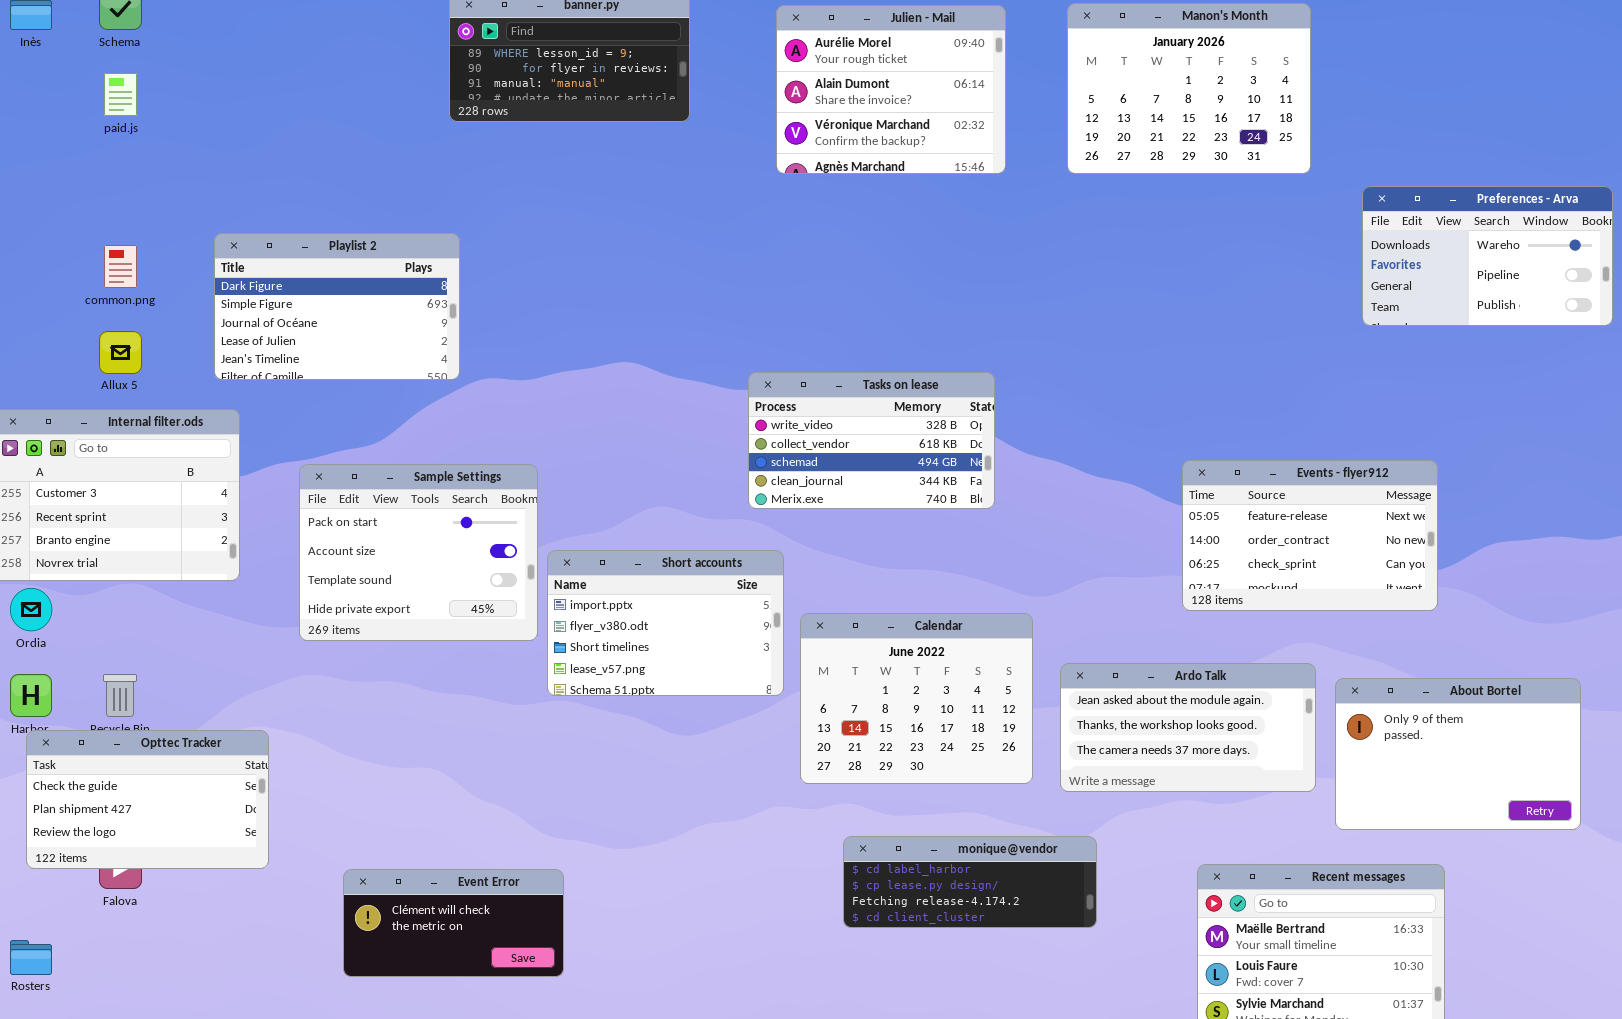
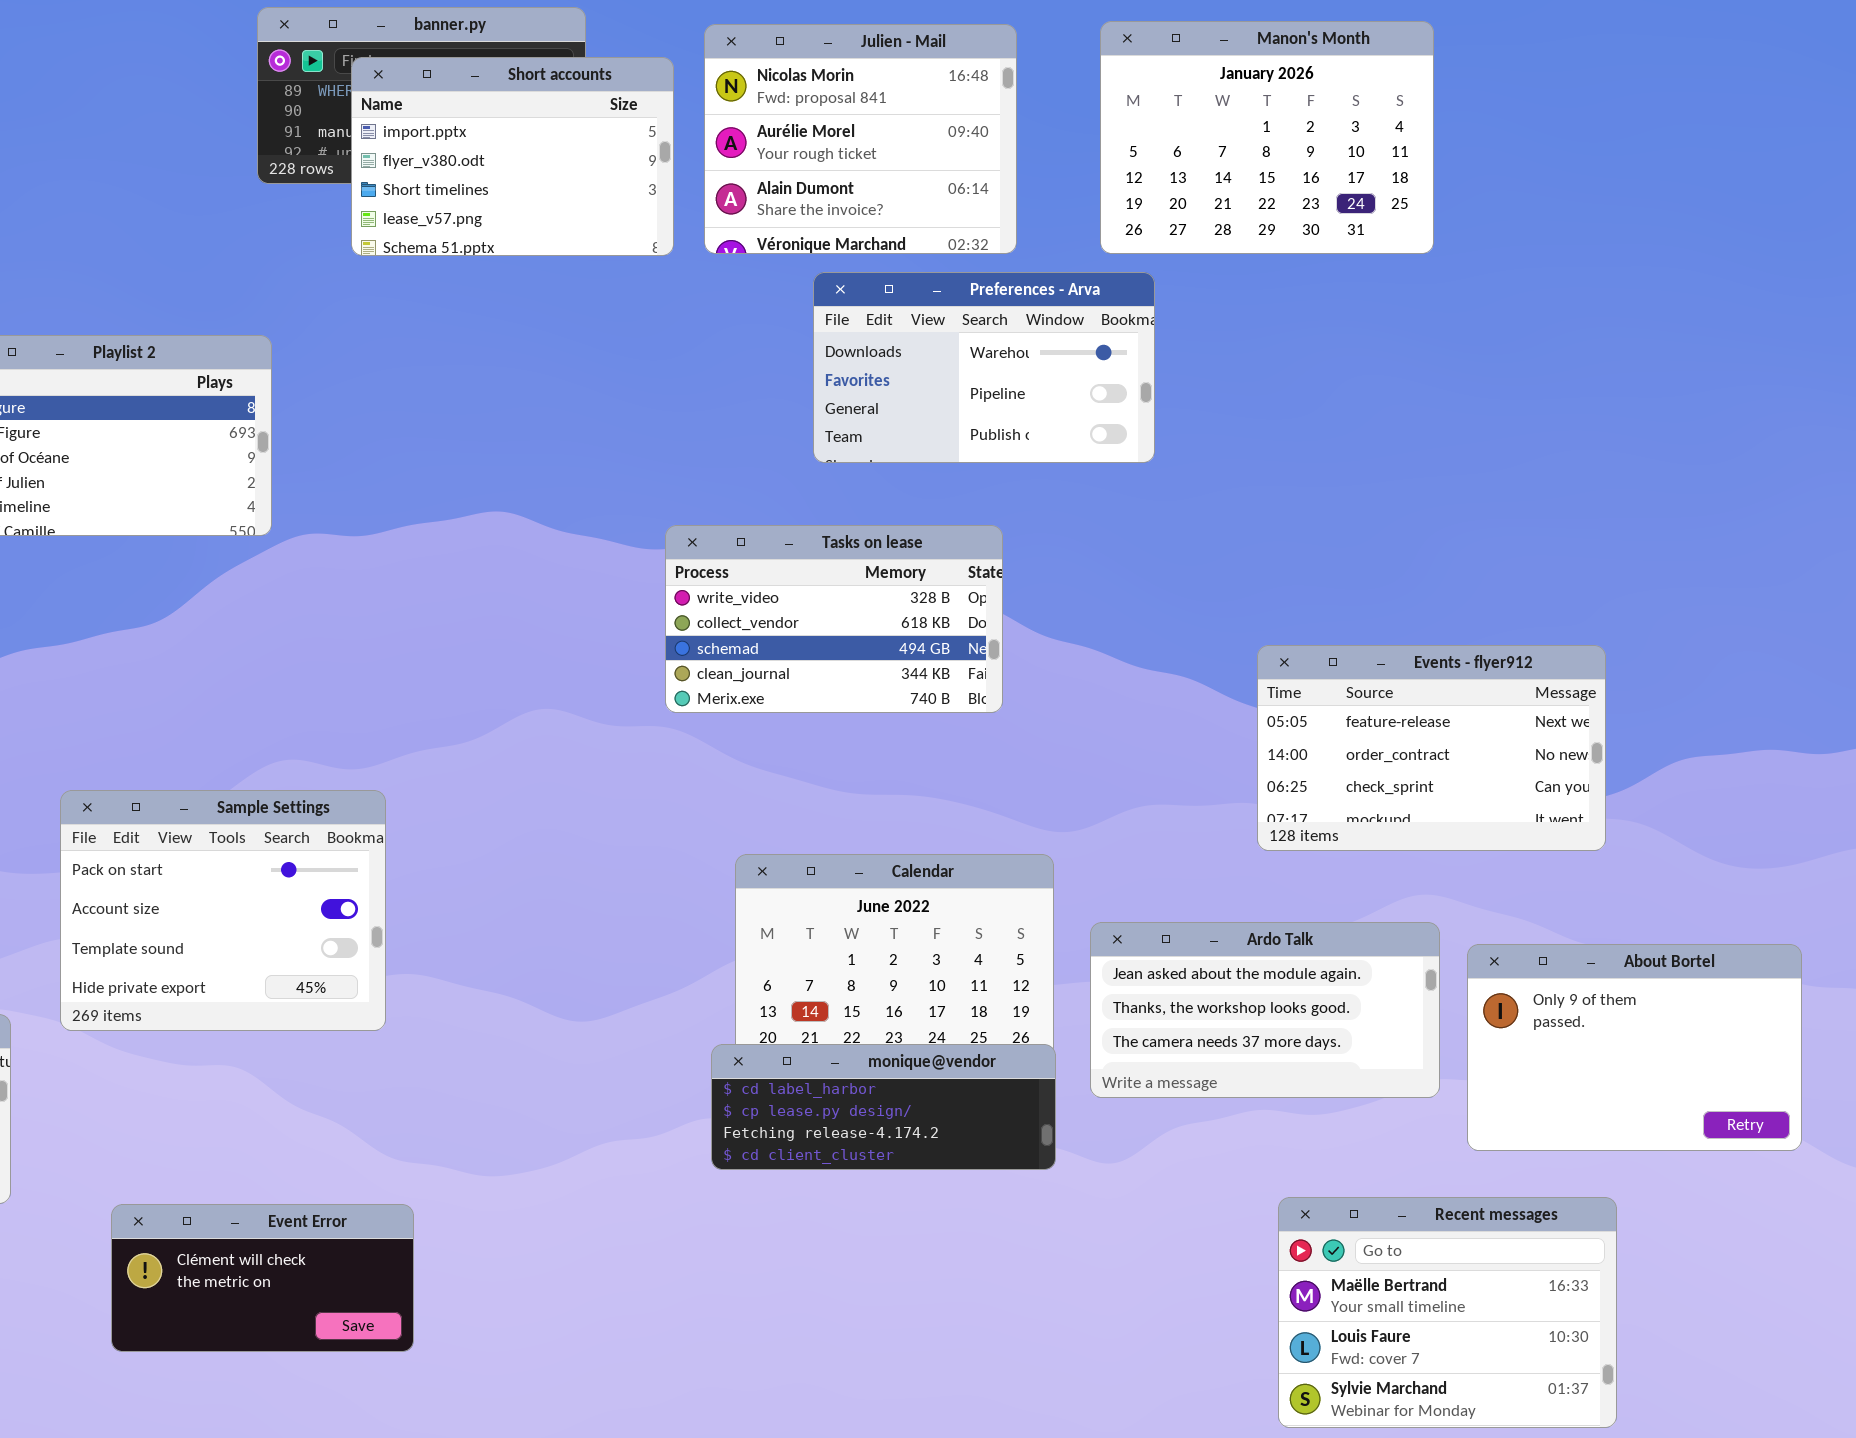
Julien - Mail: [776,5,1006,174] -> [704,24,1017,254], scrolled up 1 row
Preferences - Arva: [1362,186,1613,326] -> [813,272,1155,463], moved
Sample Settings: [299,464,538,641] -> [60,790,386,1031], moved
Short accounts: [547,550,784,696] -> [351,57,674,256], moved
monique@vendor: [843,836,1097,928] -> [711,1044,1056,1170], moved

